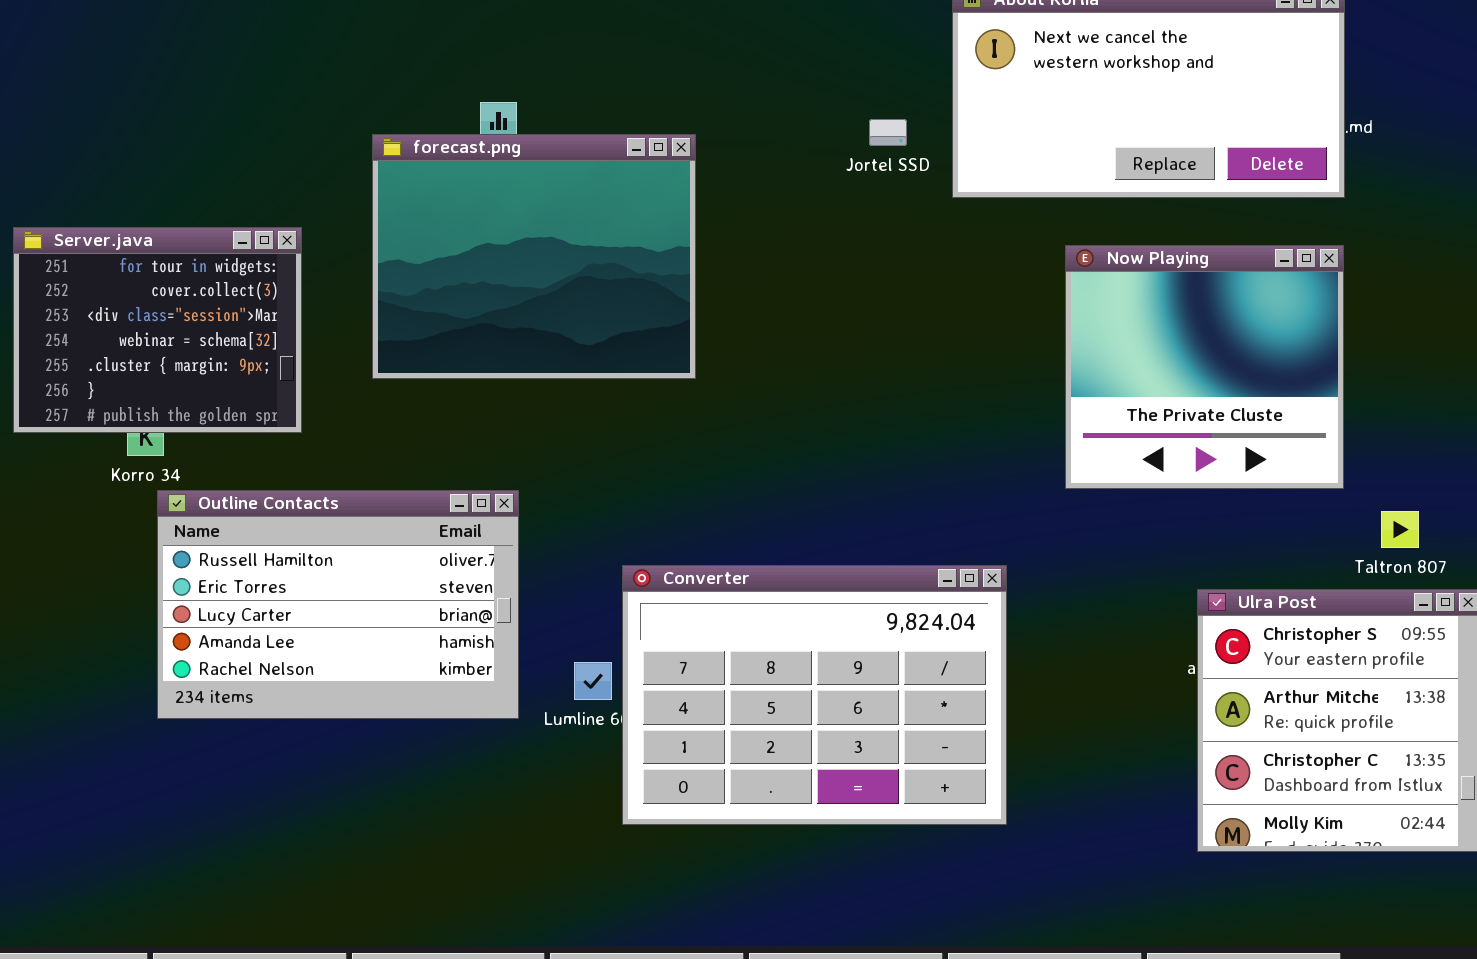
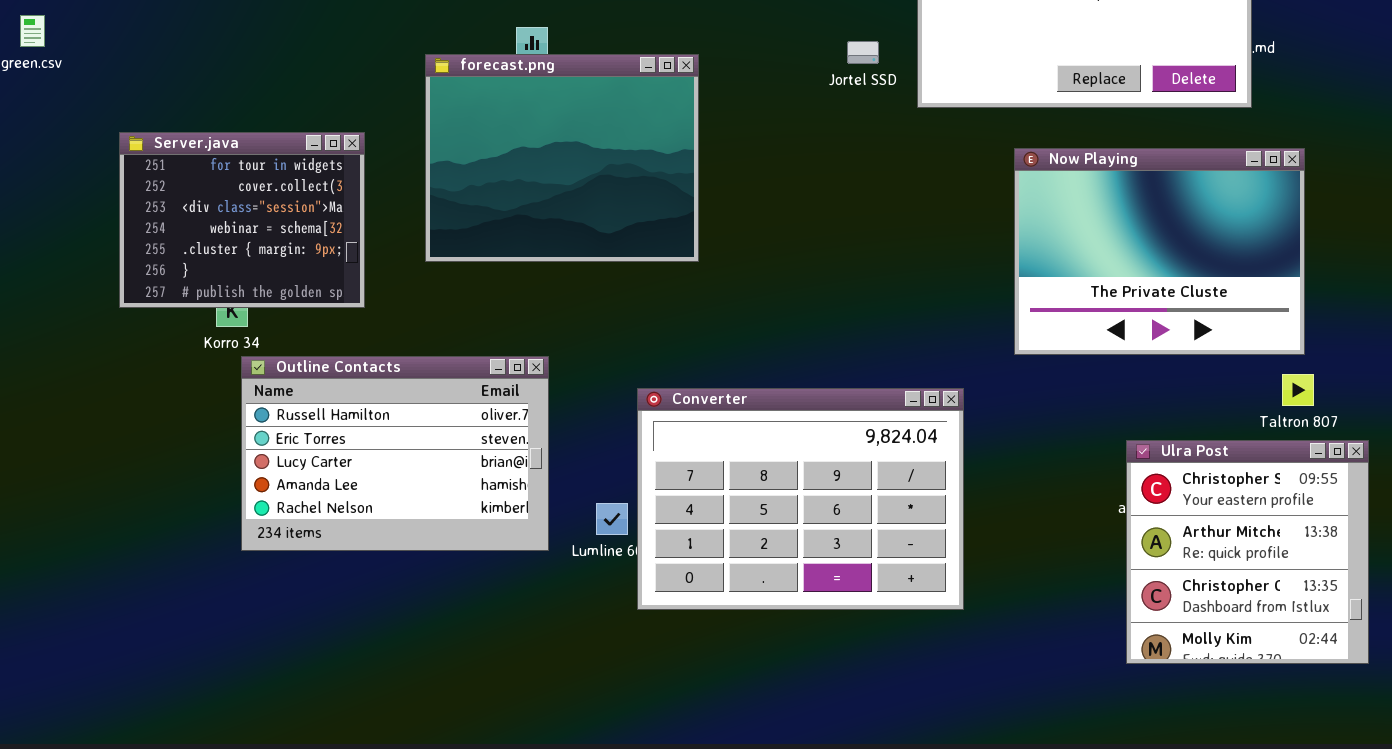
Now Playing: [1065,245,1344,489] -> [1014,148,1305,355], resized
Converter: [622,565,1007,825] -> [637,388,964,610], moved

